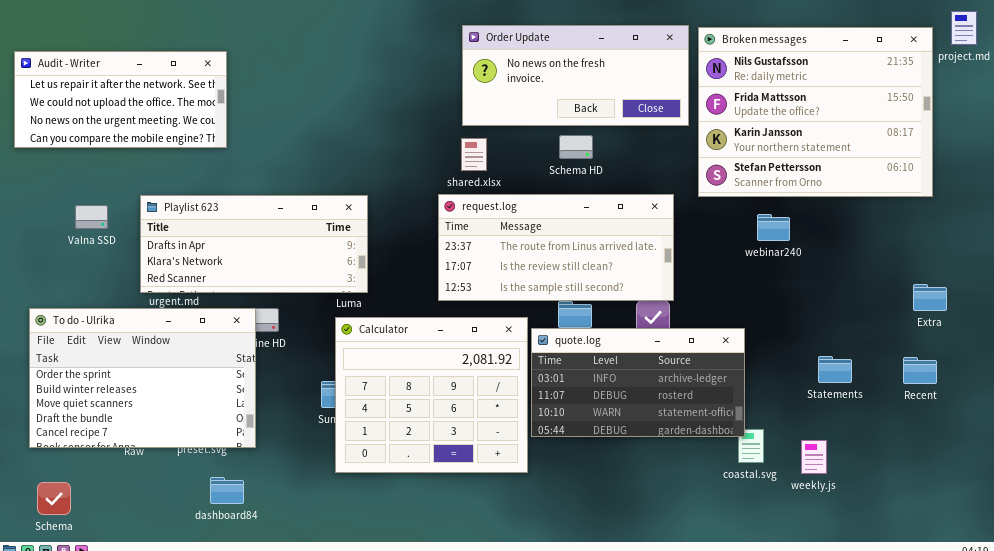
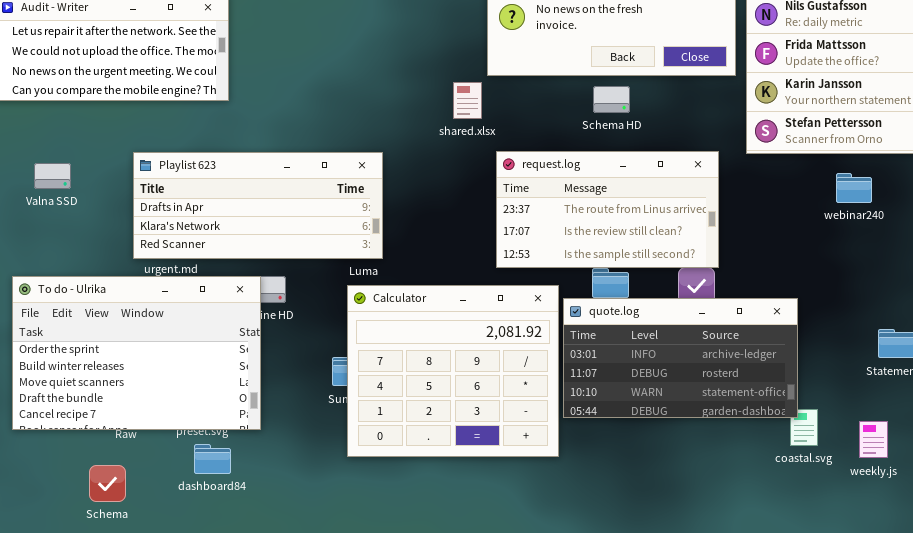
shared.xlsx: [461,138,487,171] -> [453,82,482,119], moved
request.log: [438,194,674,301] -> [496,151,719,268], resized
Valna SSD: [75,205,108,229] -> [34,163,71,189], moved
webinar240: [757,214,790,241] -> [836,173,872,203], moved
dashboard84: [210,477,244,504] -> [194,444,231,474], moved
Schema: [37,482,71,515] -> [89,465,126,502], moved

